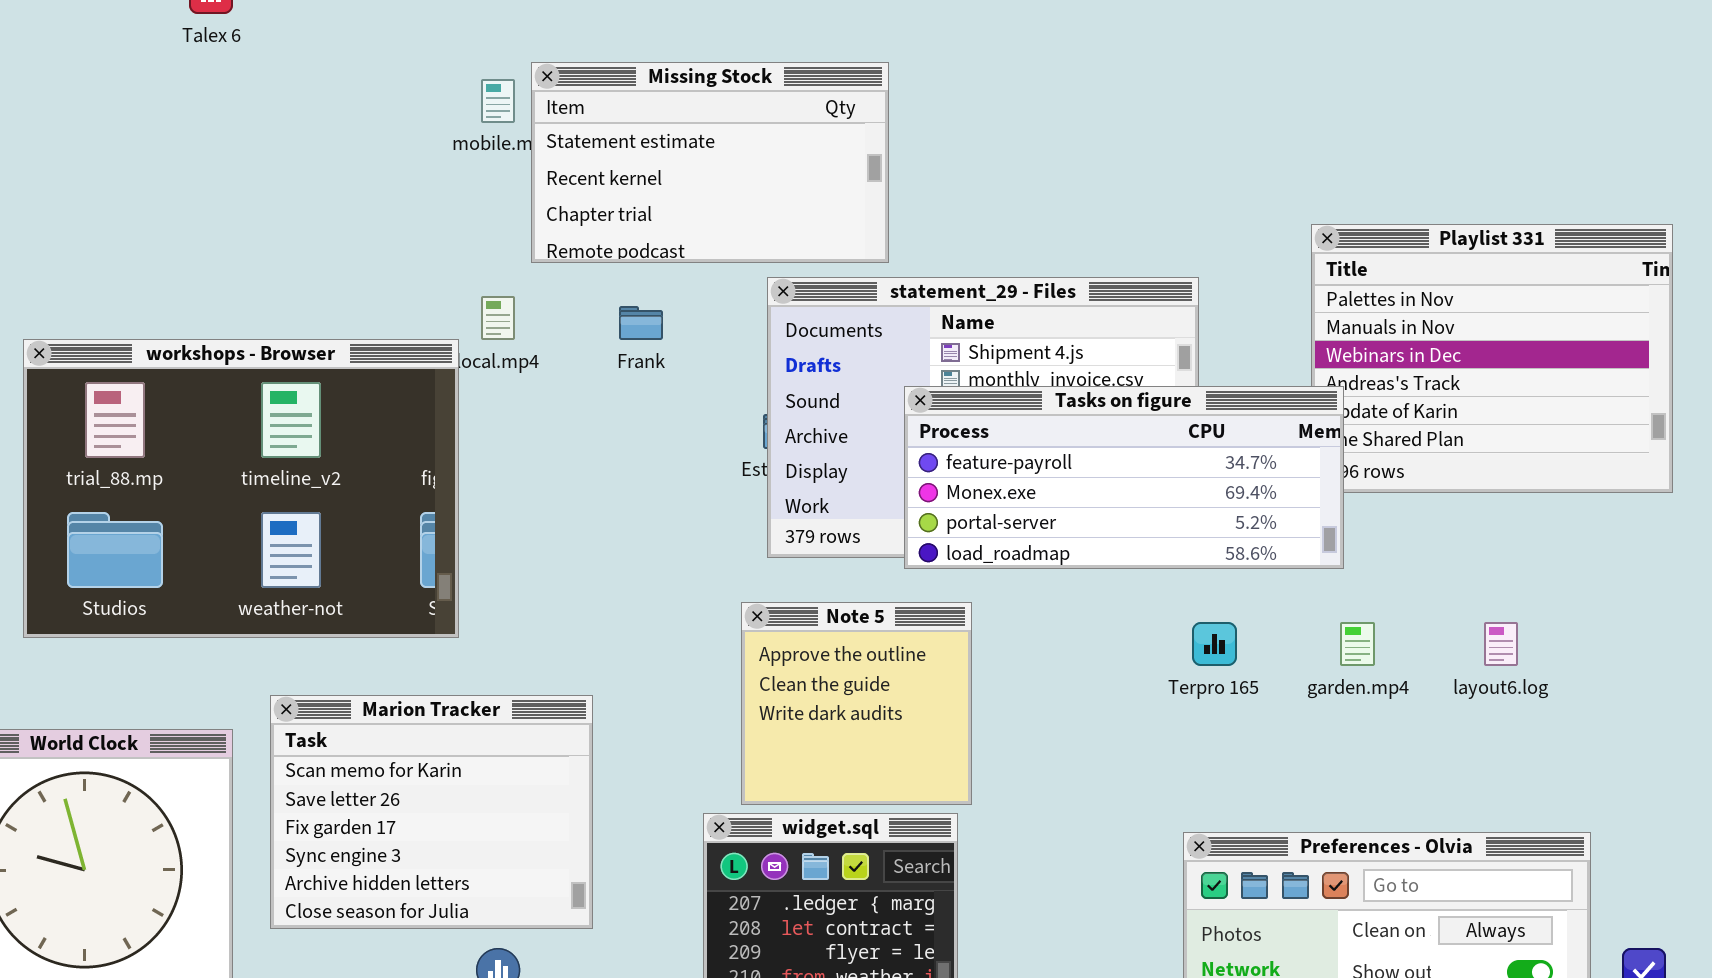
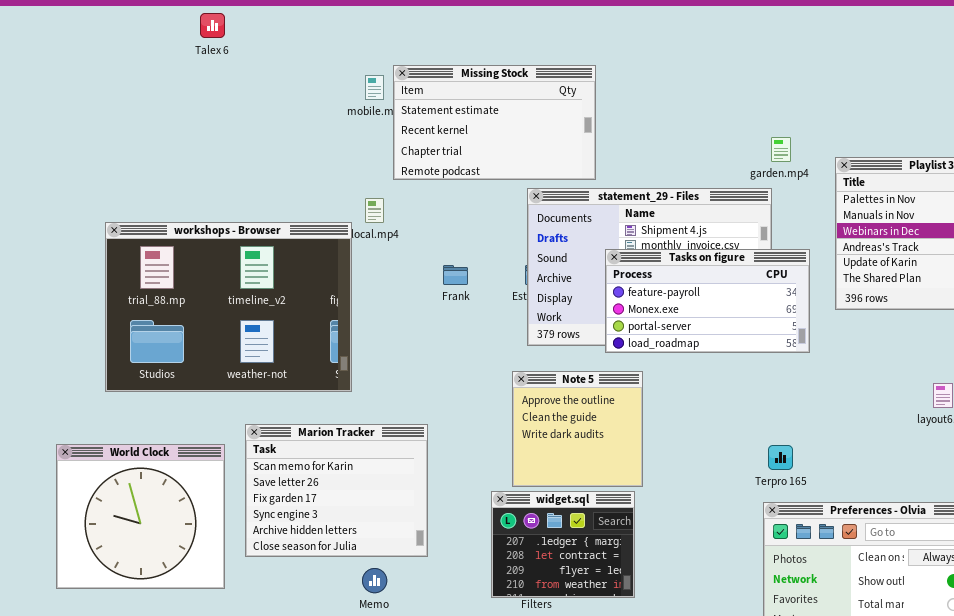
Frank: [619,306,663,340] -> [443,265,468,285], moved
Tasks on figure: [904,386,1344,569] -> [605,249,810,353], resized
Terpro 165: [1192,622,1237,666] -> [768,445,793,470], moved
garden.mp4: [1340,622,1375,666] -> [771,137,791,162], moved

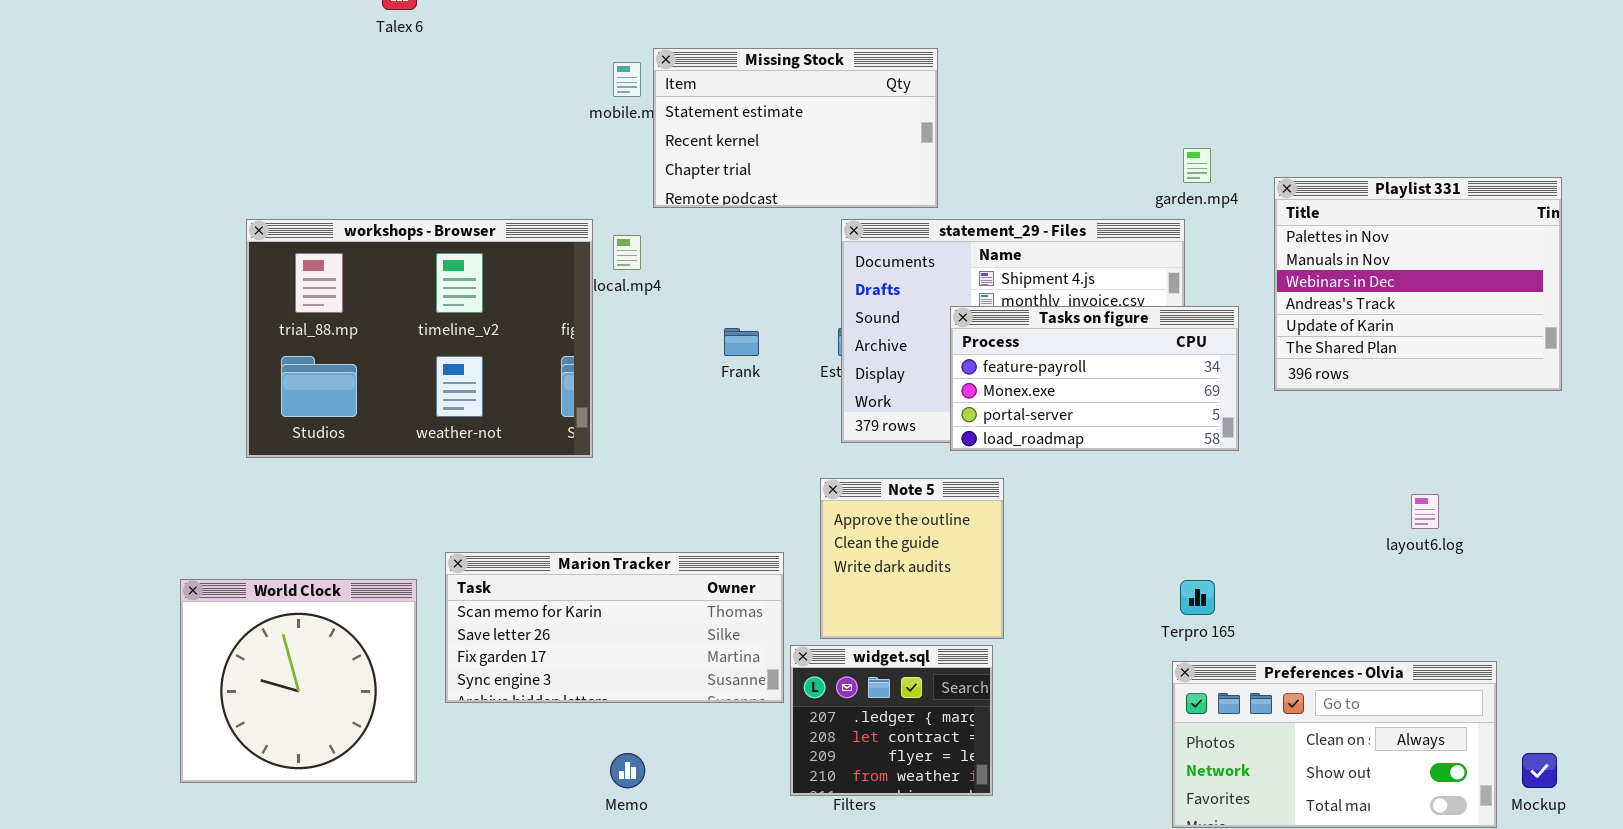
workshops - Browser: [105,222,352,392] -> [246,219,593,458], moved
Marion Tracker: [245,424,428,557] -> [445,552,784,703], resized

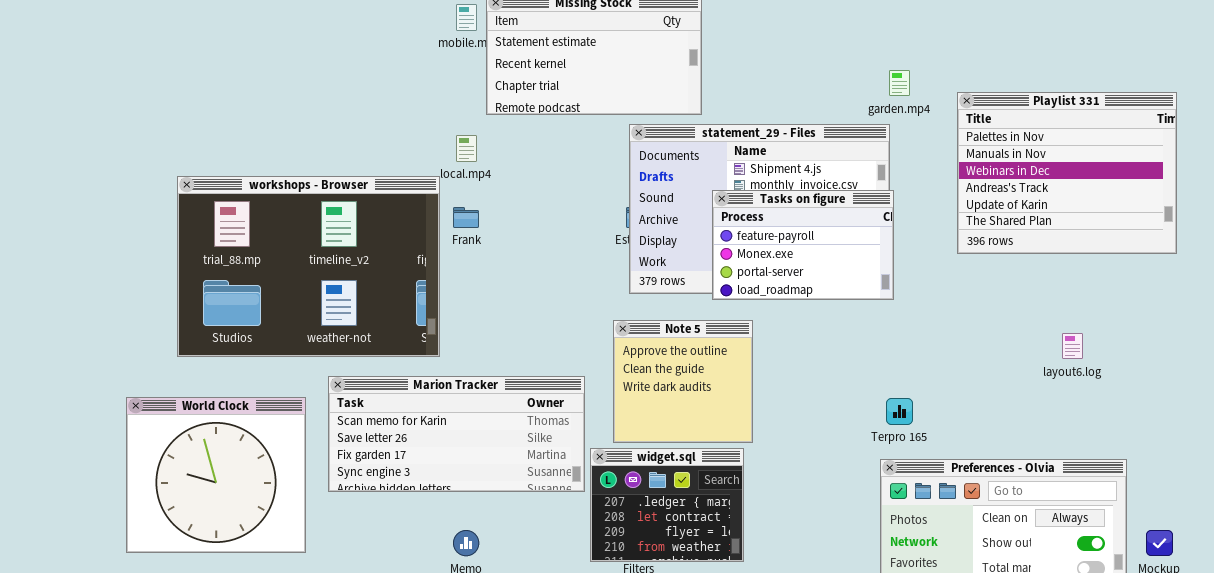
workshops - Browser: [246,219,593,458] -> [177,176,440,357], moved
Tasks on figure: [950,306,1239,451] -> [712,190,894,300], resized
Frank: [724,328,759,356] -> [453,207,479,228], moved

